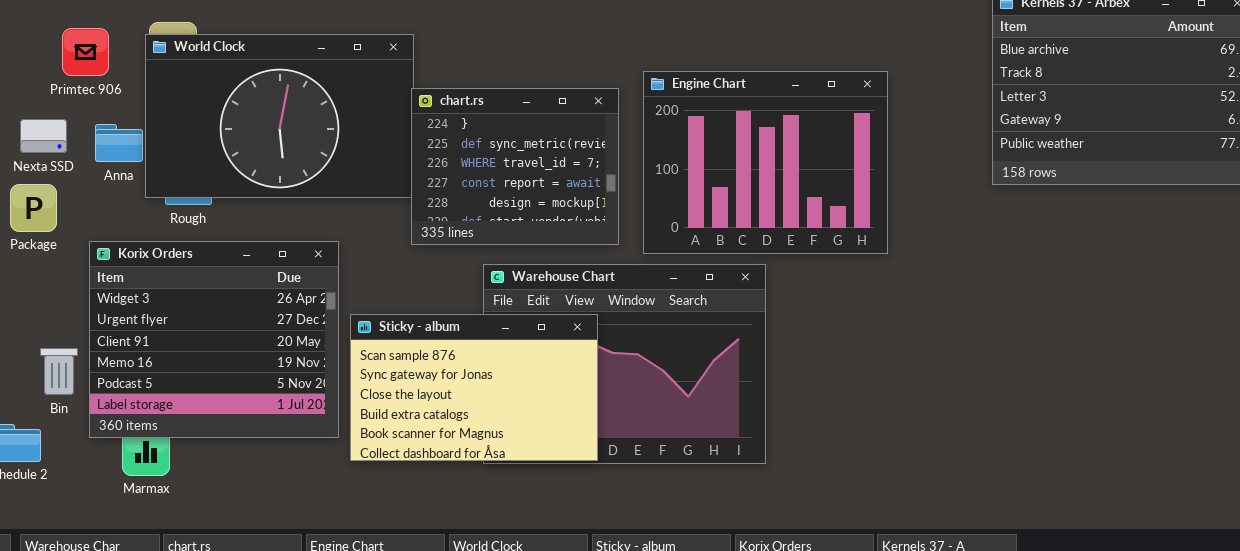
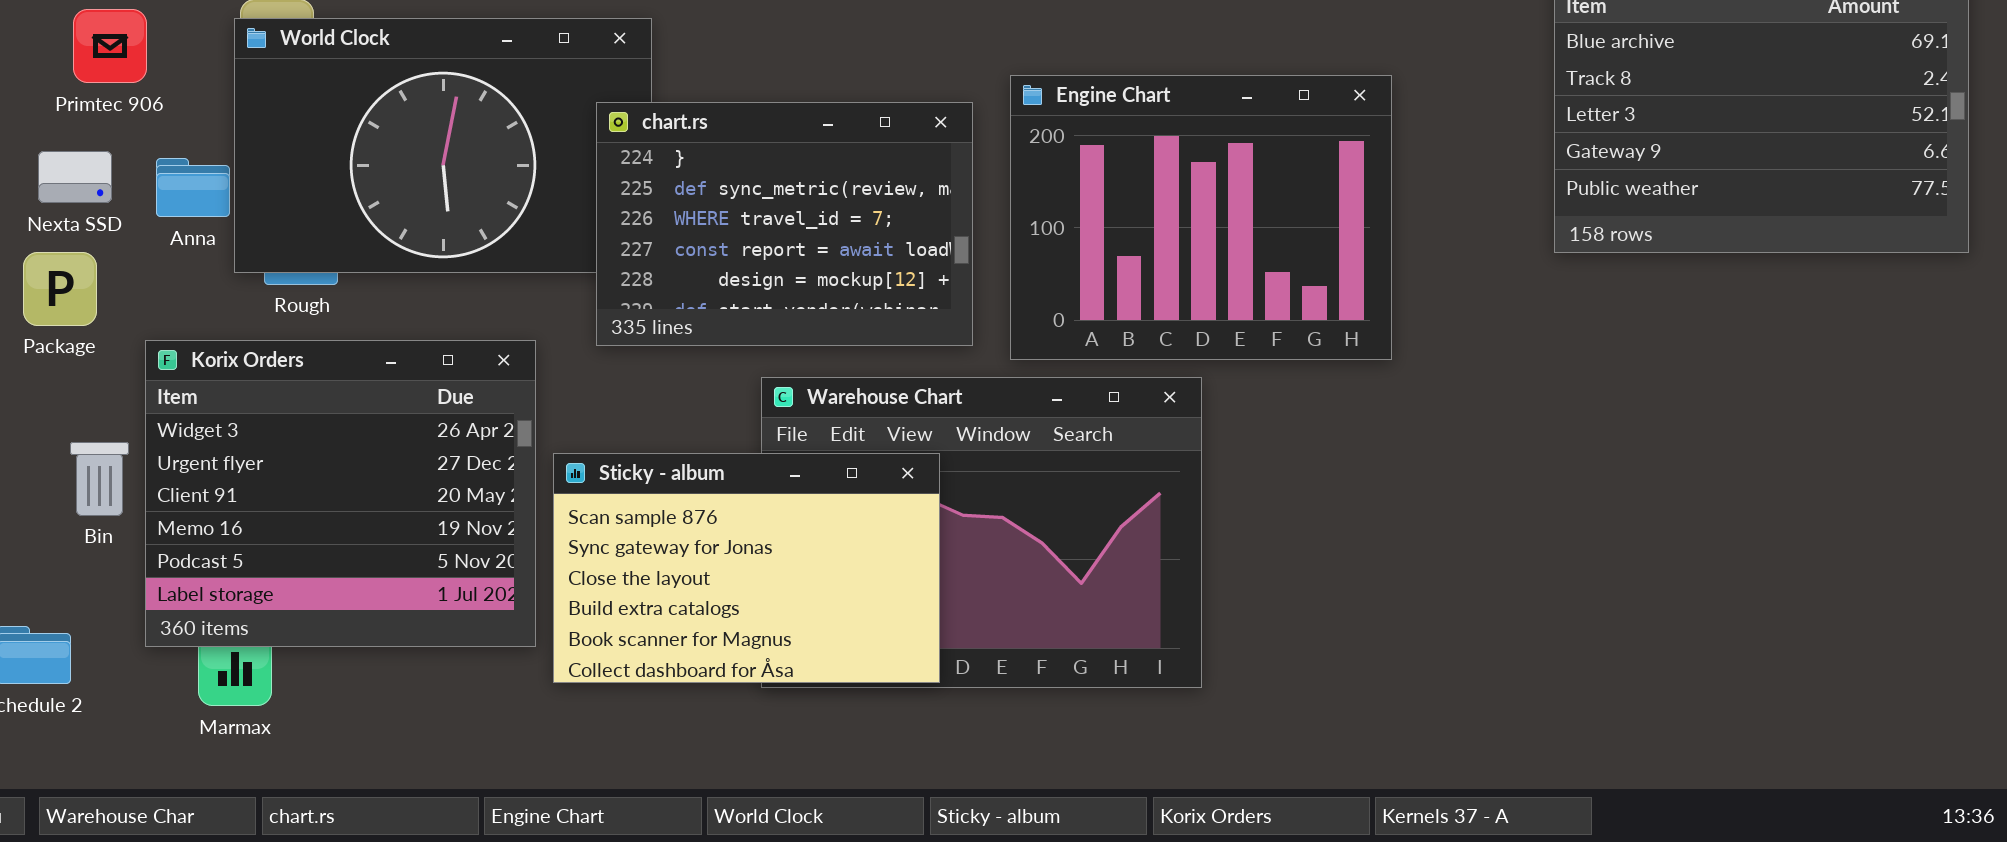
Primtec 906: [62,28,109,76] -> [73,9,147,83], moved
chart.rs: [411,88,619,245] -> [596,102,973,346], resized
Bin: [40,348,78,395] -> [70,442,129,516], moved

